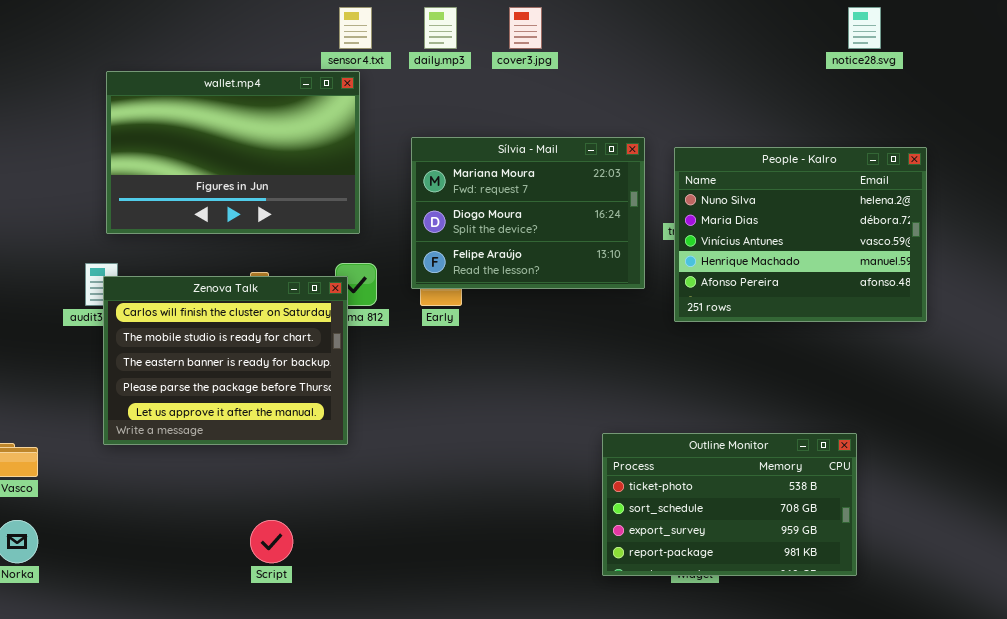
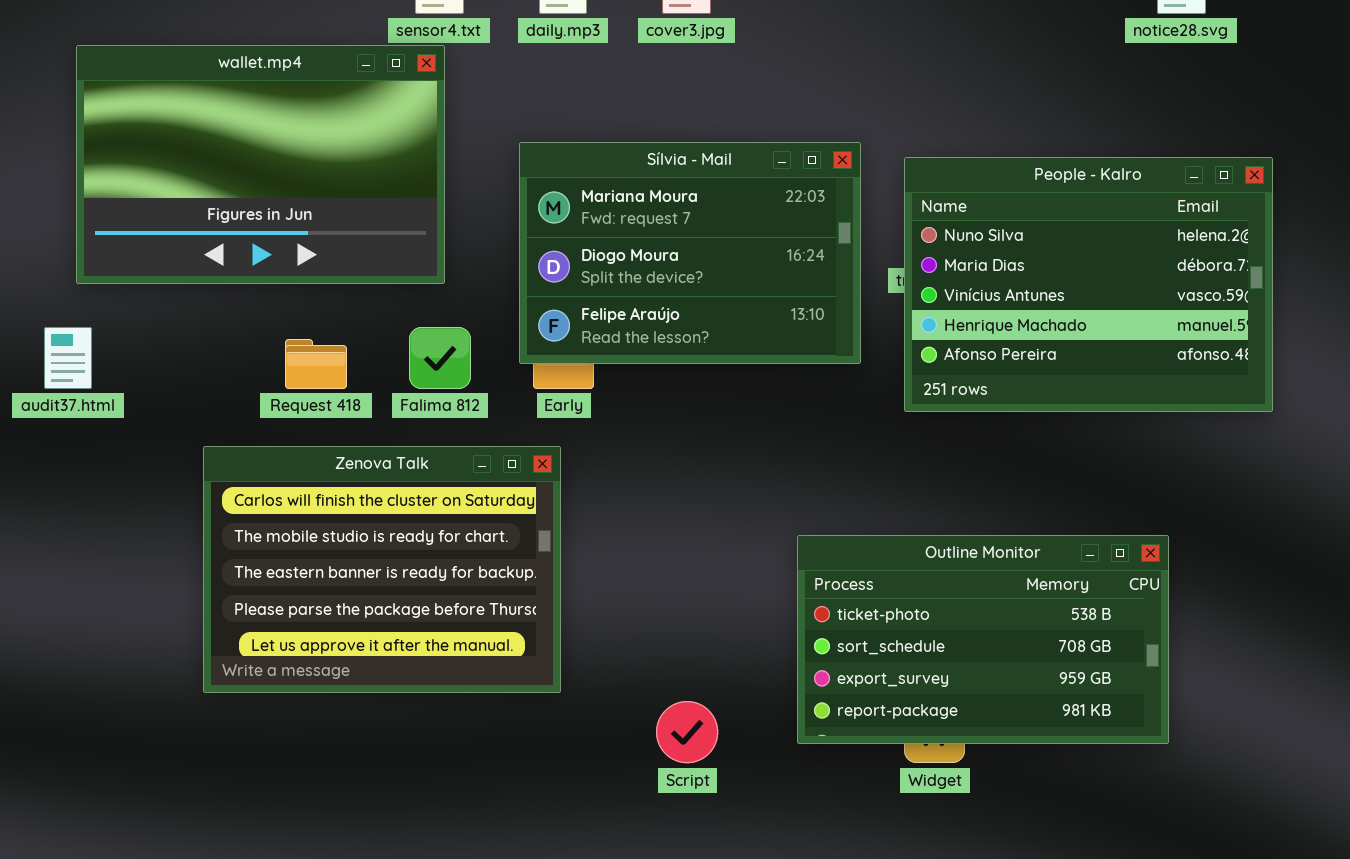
Zenova Talk: [103,276,348,445] -> [203,446,561,693], moved
Outline Monitor: [602,433,857,576] -> [797,535,1169,744], moved
Script: [250,520,293,563] -> [656,701,718,763], moved

